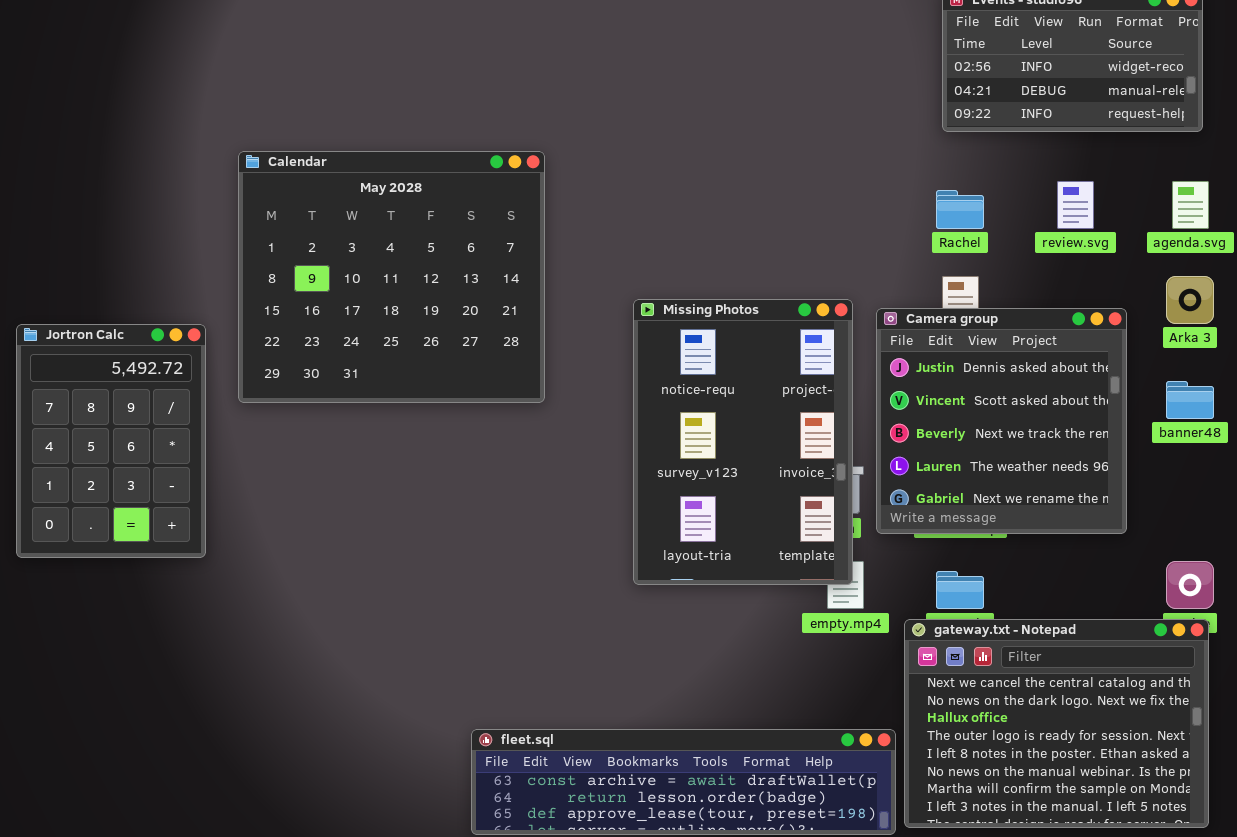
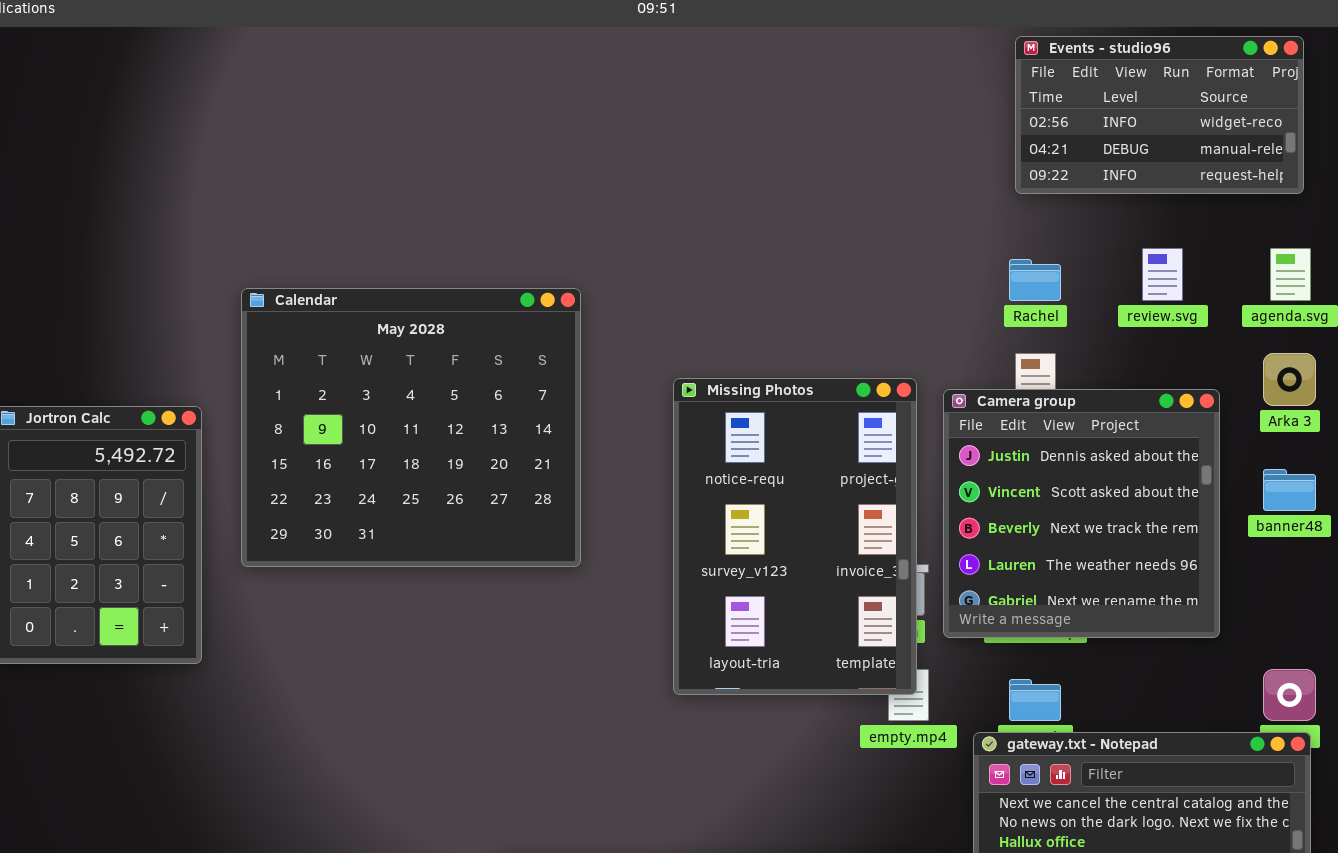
Calendar: [238,151,545,403] -> [241,288,581,567], moved

